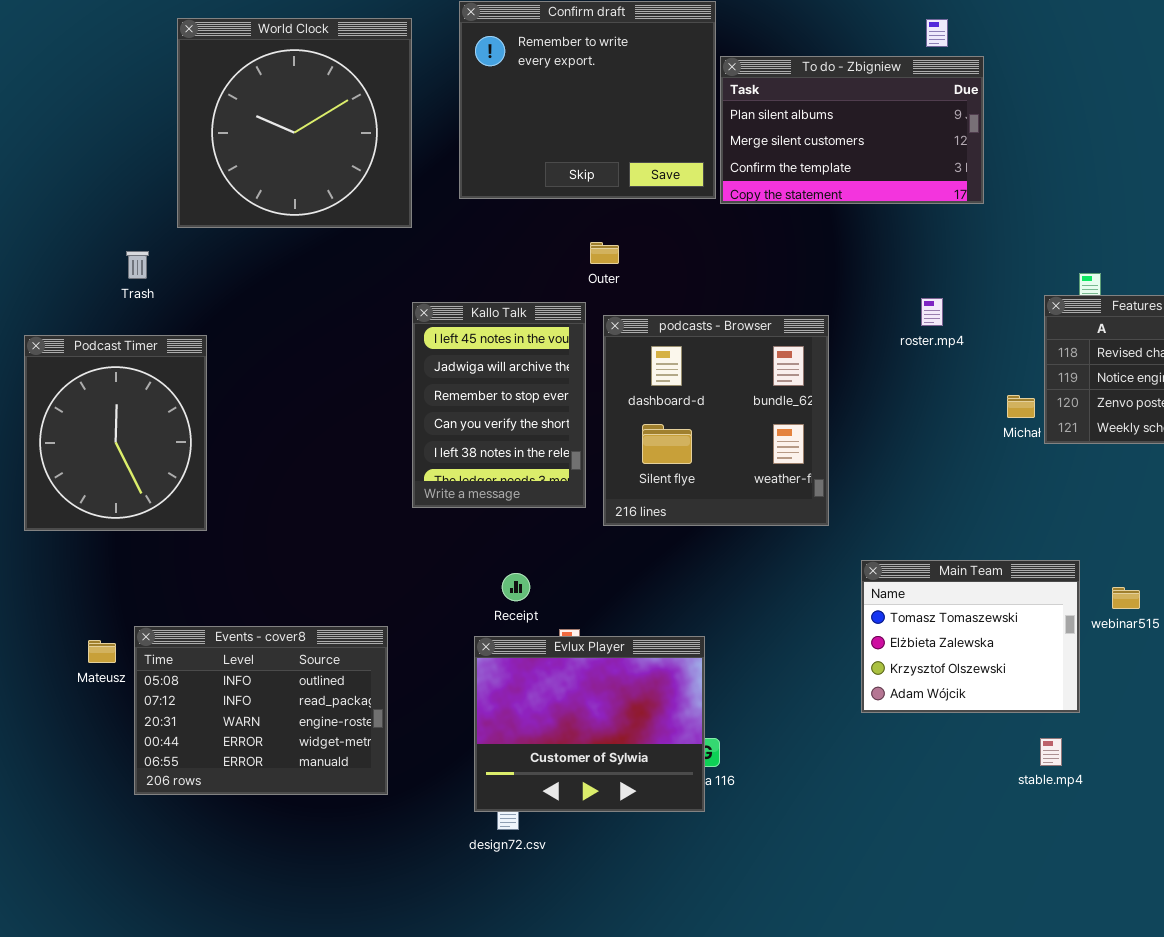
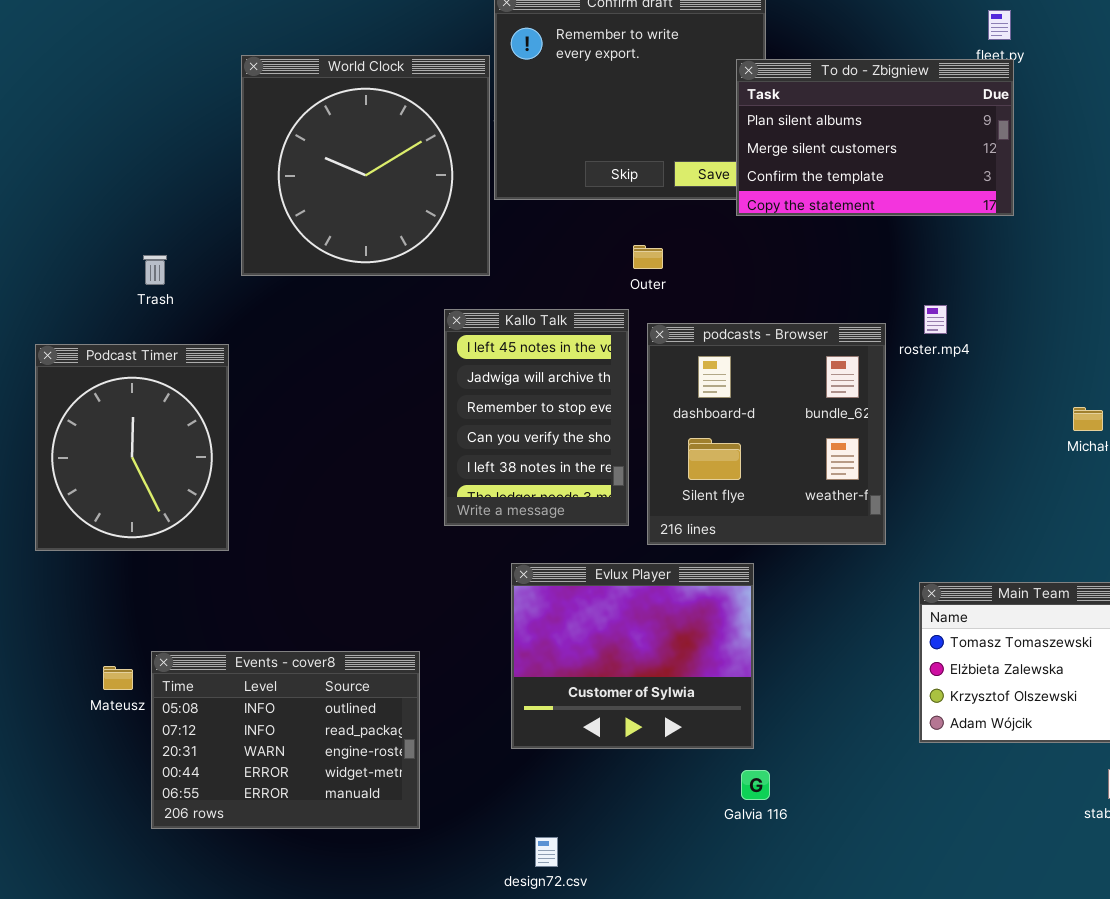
World Clock: [177,18,412,228] -> [241,55,490,276], moved
To do - Zbigniew: [720,56,984,204] -> [736,59,1014,216], moved
roster.mp4: [921,298,943,326] -> [924,305,947,334], moved
Evlux Player: [474,636,705,812] -> [511,563,754,749], moved

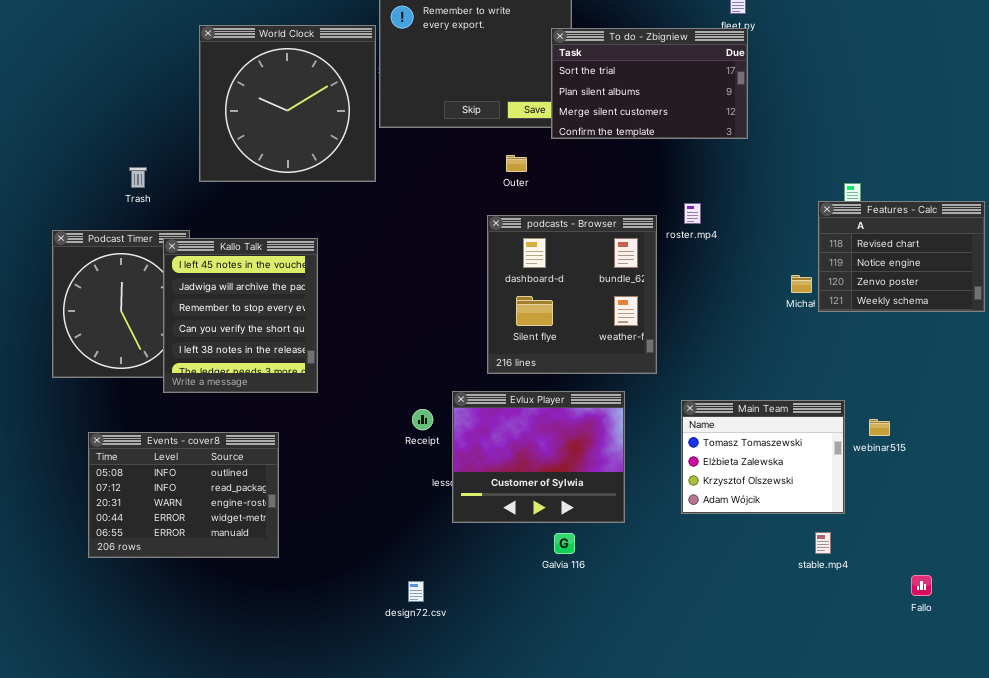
To do - Zbigniew: [736,59,1014,216] -> [551,28,748,139], scrolled up 1 row
Outer: [633,245,663,269] -> [506,155,527,172], moved
Kallo Talk: [444,309,629,526] -> [163,238,318,393], moved, resized
Evlux Player: [511,563,754,749] -> [452,391,625,523], moved
Events - cover8: [151,651,420,829] -> [88,432,279,558], moved

